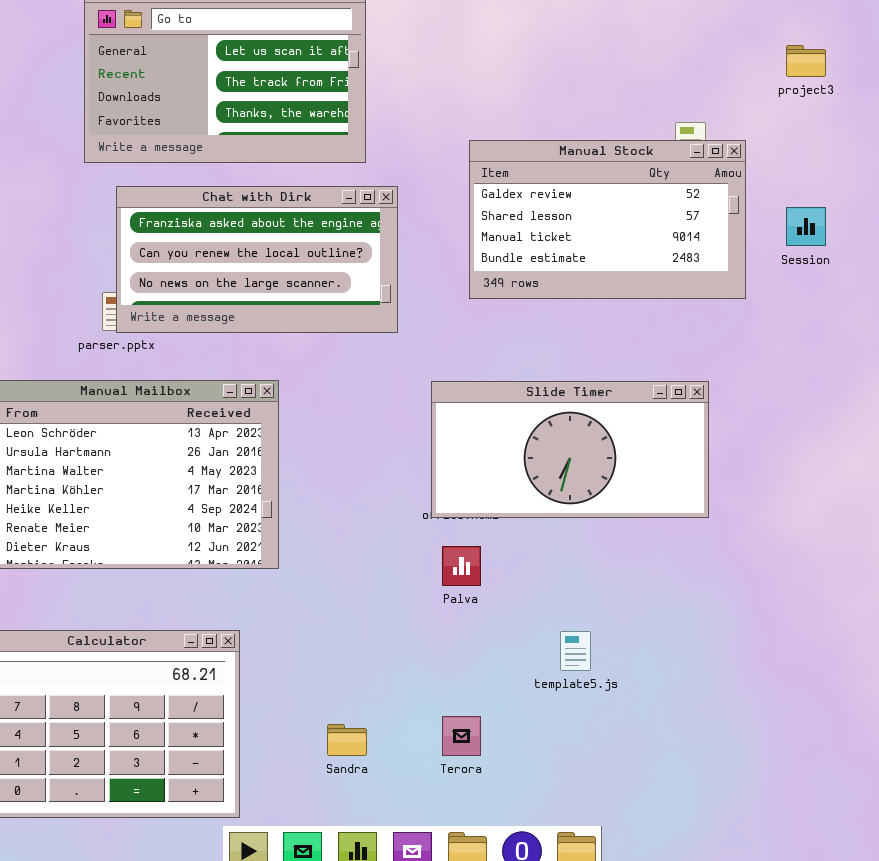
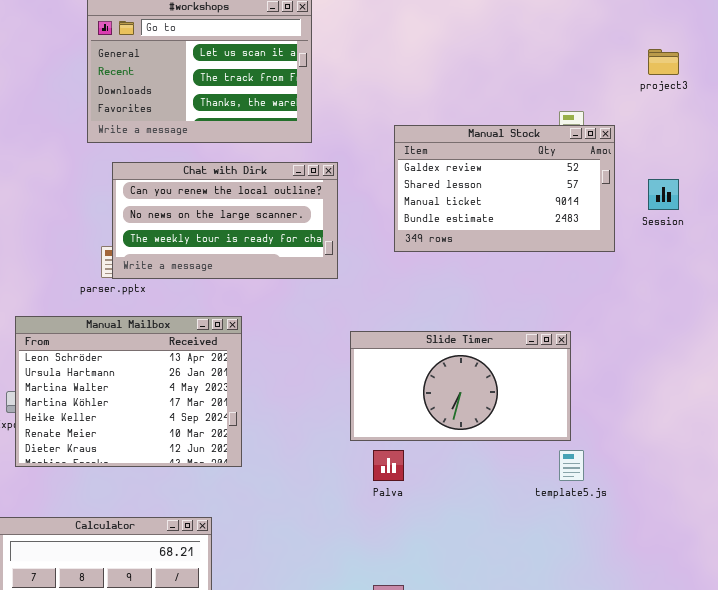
Chat with Dirk: [116,186,398,333] -> [112,162,338,279], scrolled down 1 row
Slide Timer: [431,381,709,518] -> [350,331,571,441], moved
template5.js: [560,631,591,671] -> [559,450,584,481], moved

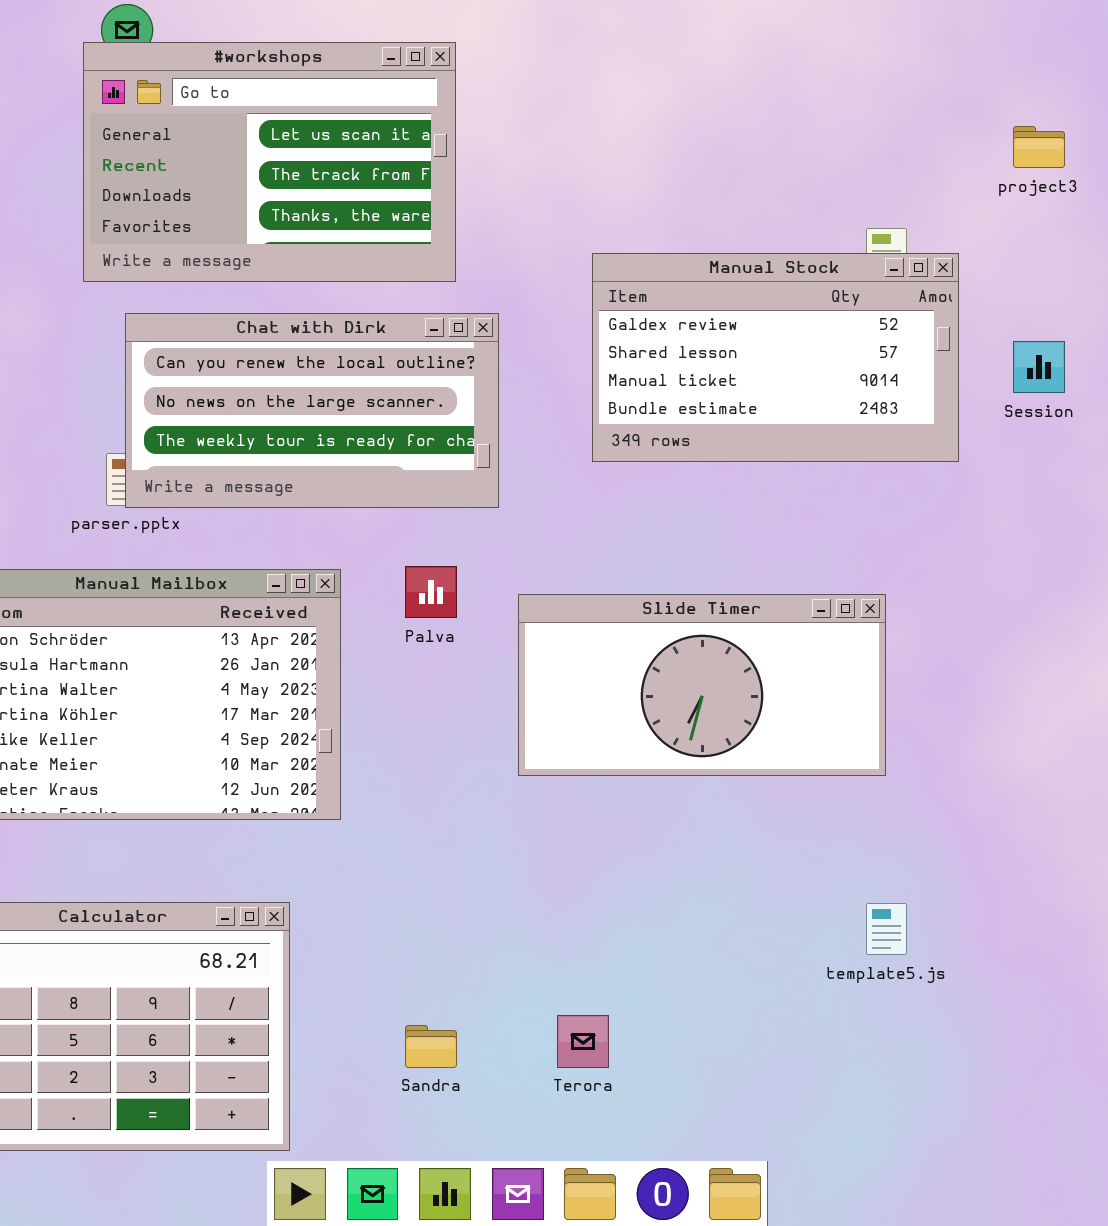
Palva: [373,450,404,481] -> [405,566,457,618], moved
template5.js: [559,450,584,481] -> [866,903,907,955], moved

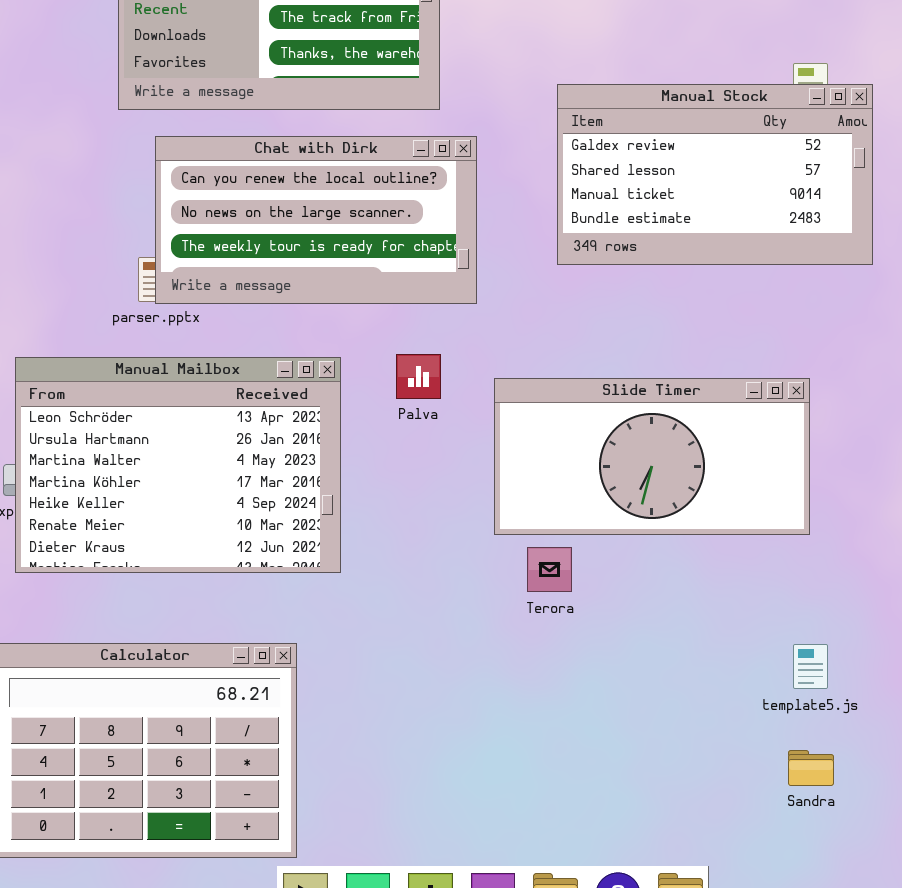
Terora: [557,1015,609,1068] -> [527,547,572,592], moved
Sandra: [405,1025,457,1068] -> [788,750,834,786], moved

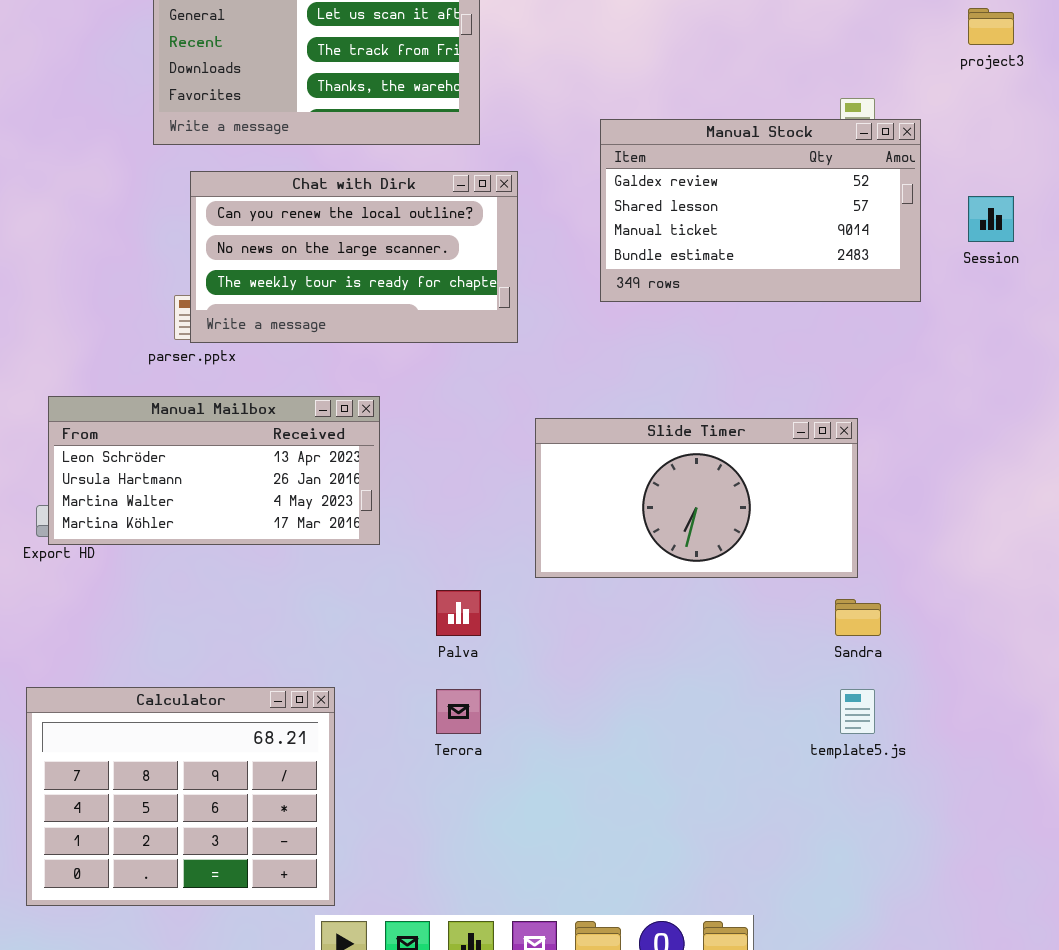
Palva: [396,354,441,399] -> [436,590,481,636], moved
Manual Mailbox: [15,357,341,573] -> [48,396,380,545], resized
Terora: [527,547,572,592] -> [436,689,481,734], moved
Sandra: [788,750,834,786] -> [835,599,881,636], moved

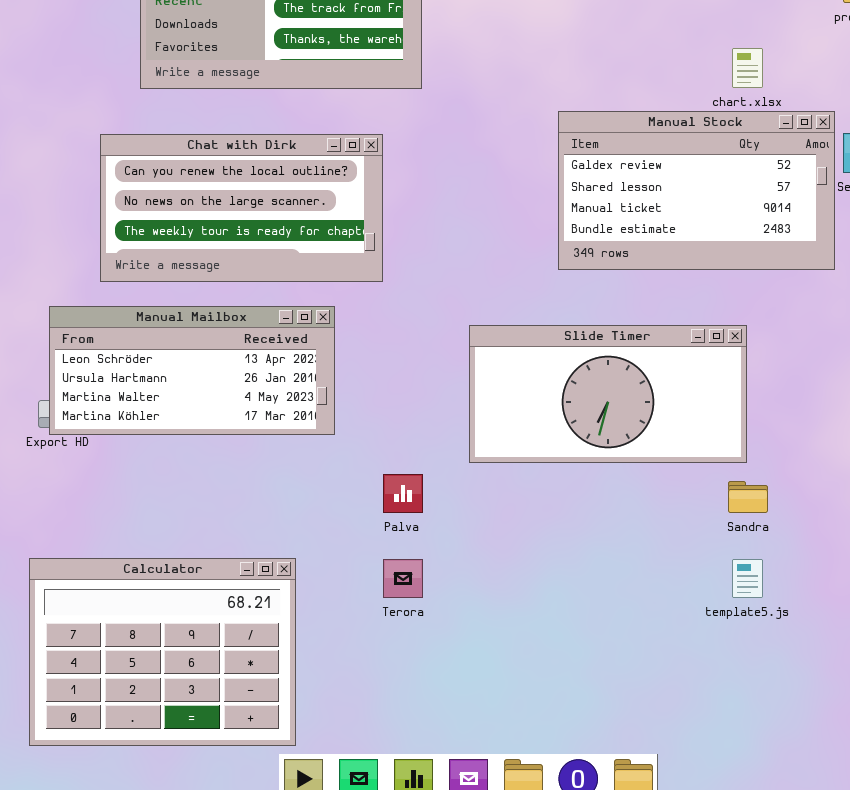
Manual Stock: [600,119,921,302] -> [558,111,835,270], moved
Chat with Dirk: [190,171,518,343] -> [100,134,383,282], moved

